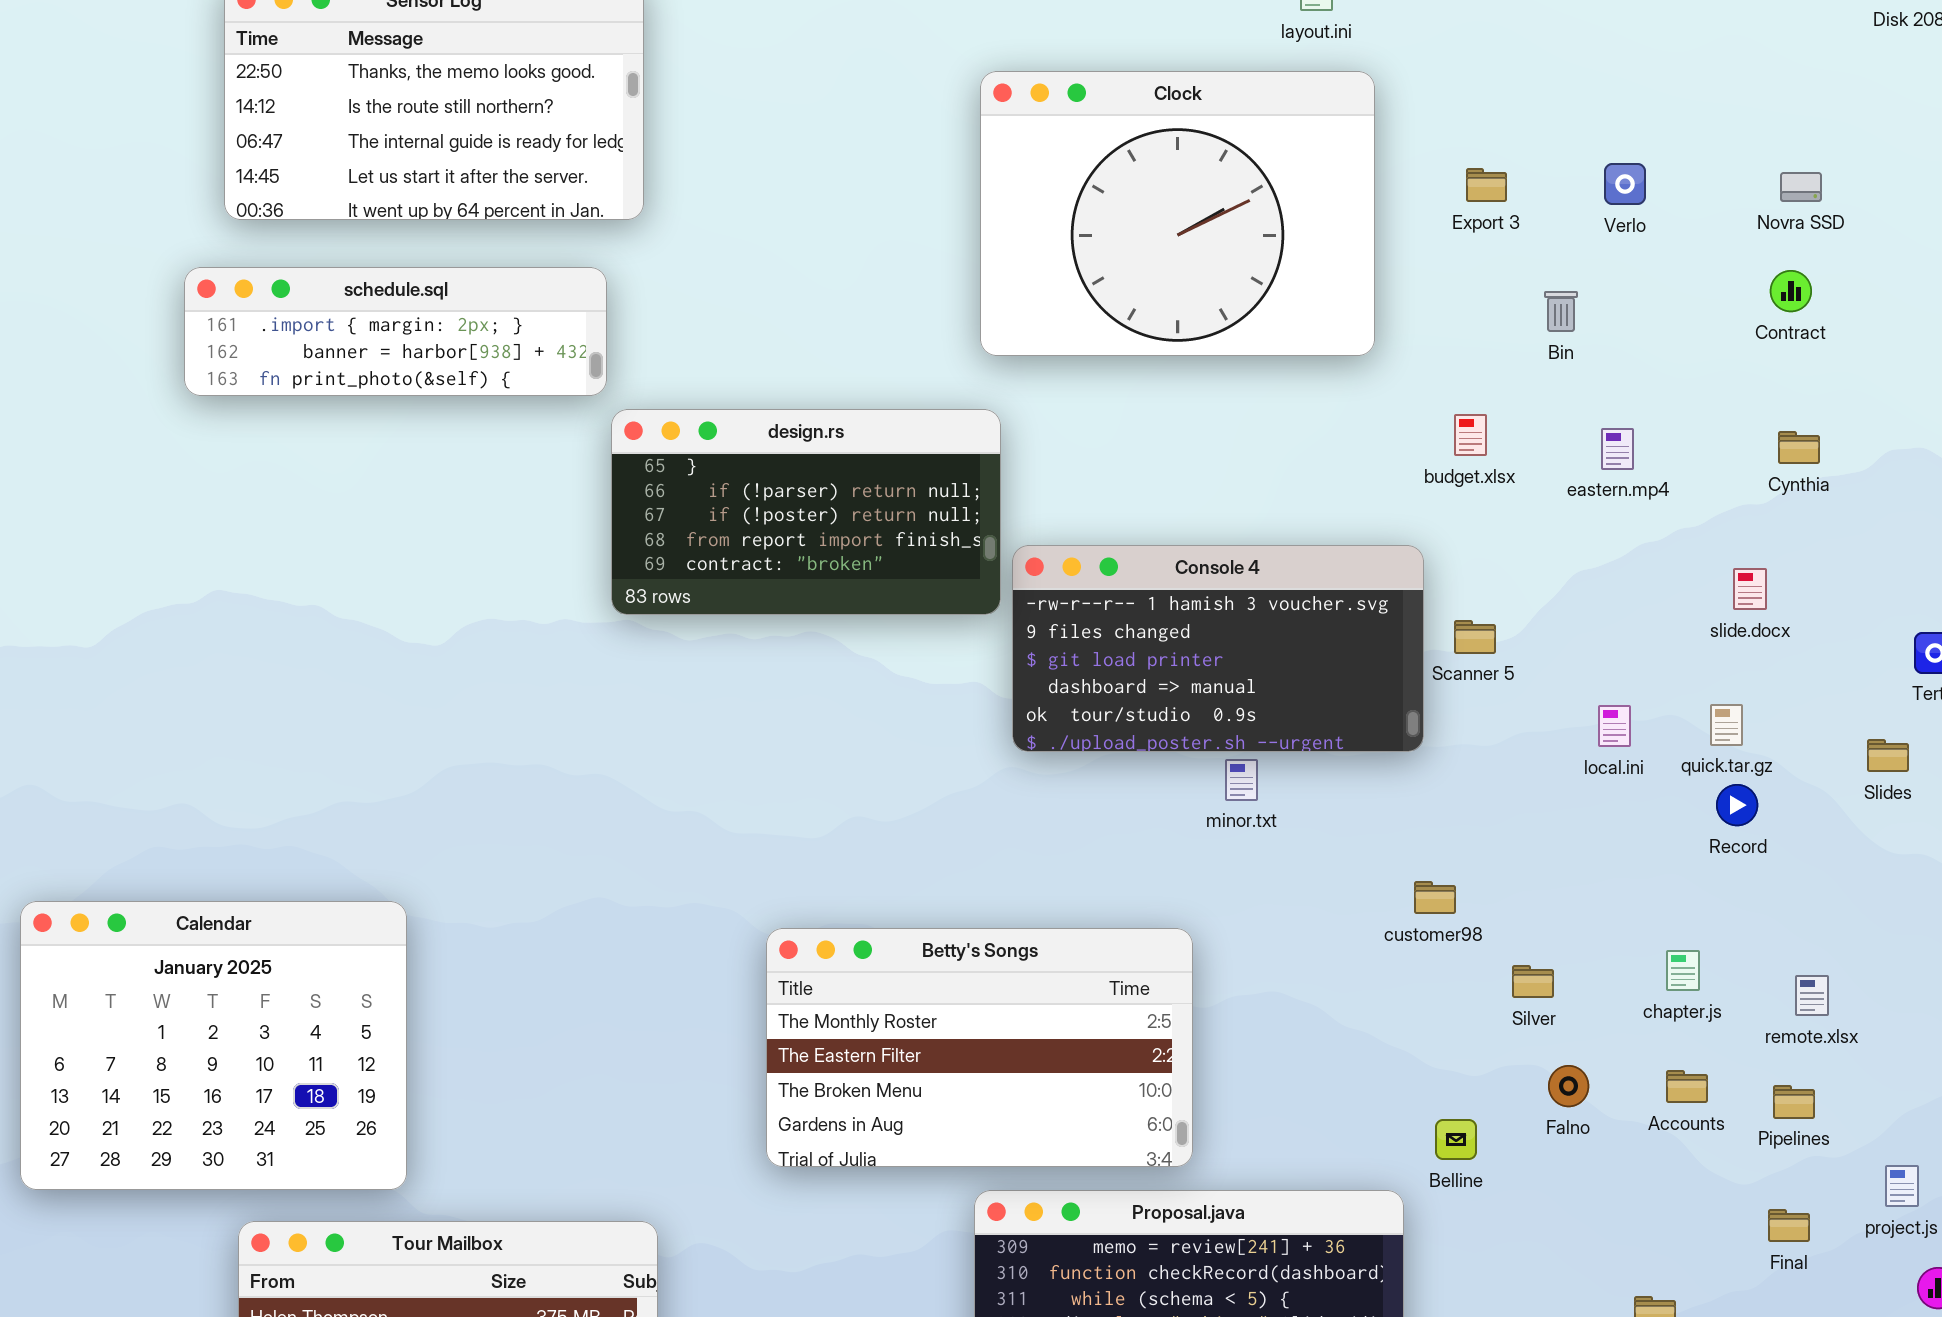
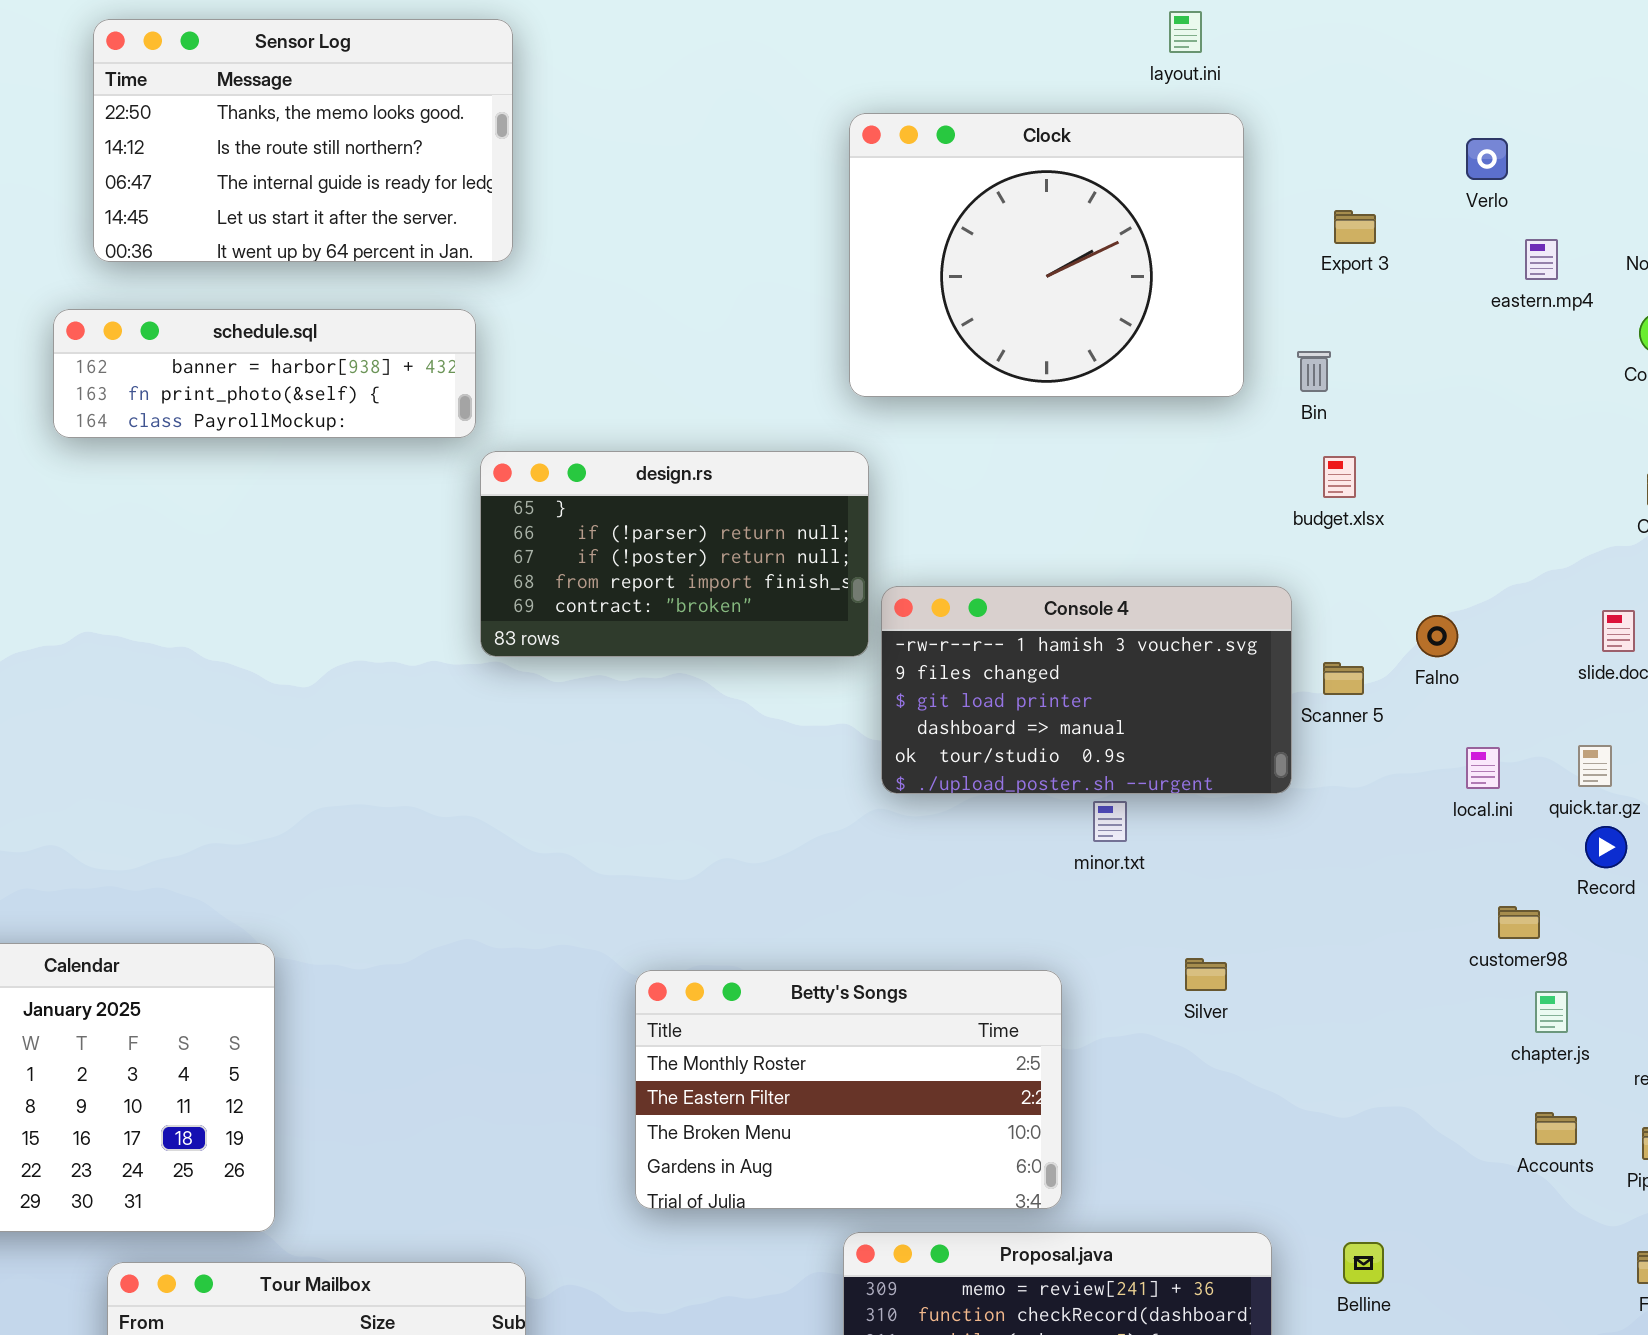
Verlo: [1604,163,1646,205] -> [1466,138,1508,180], moved
schedule.sql: [184,267,607,396] -> [53,309,476,438], scrolled down 1 row
Bin: [1544,291,1578,332] -> [1297,351,1331,392], moved
eastern.mp4: [1601,428,1634,470] -> [1525,239,1558,280], moved
customer98: [1414,881,1456,914] -> [1498,906,1540,939], moved
Silver: [1512,965,1554,998] -> [1185,958,1227,991], moved
Falno: [1548,1065,1589,1107] -> [1416,615,1458,657], moved
Belline: [1435,1119,1477,1160] -> [1343,1242,1384,1284], moved

